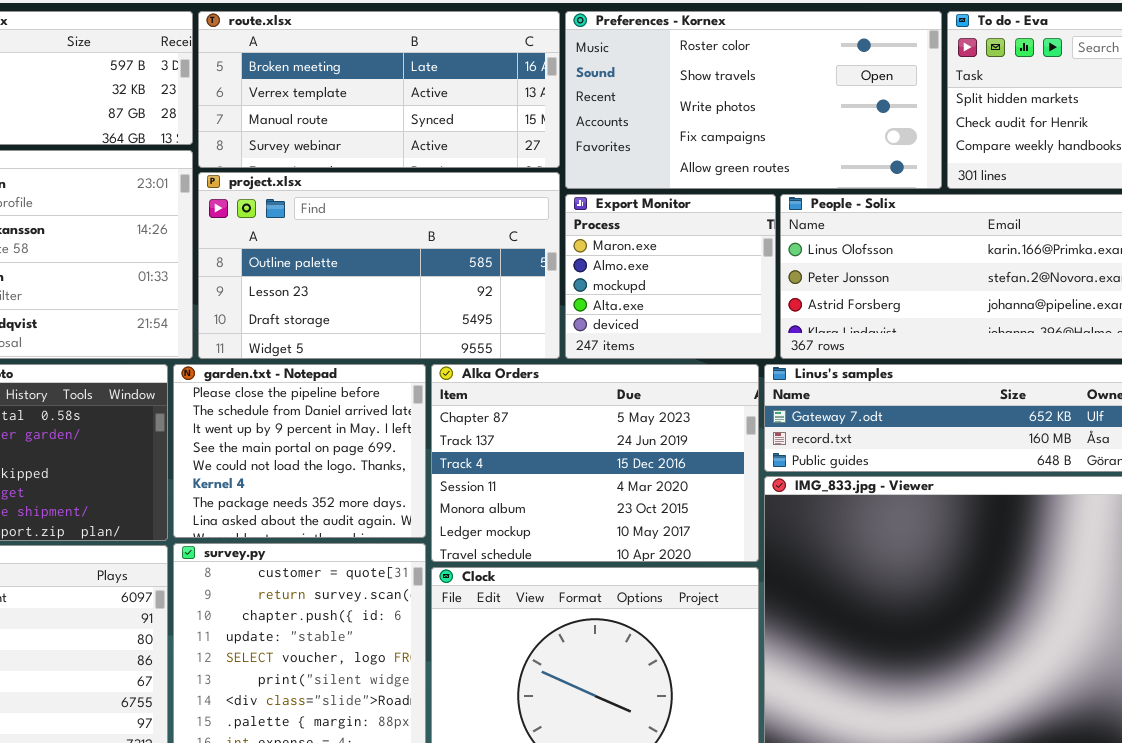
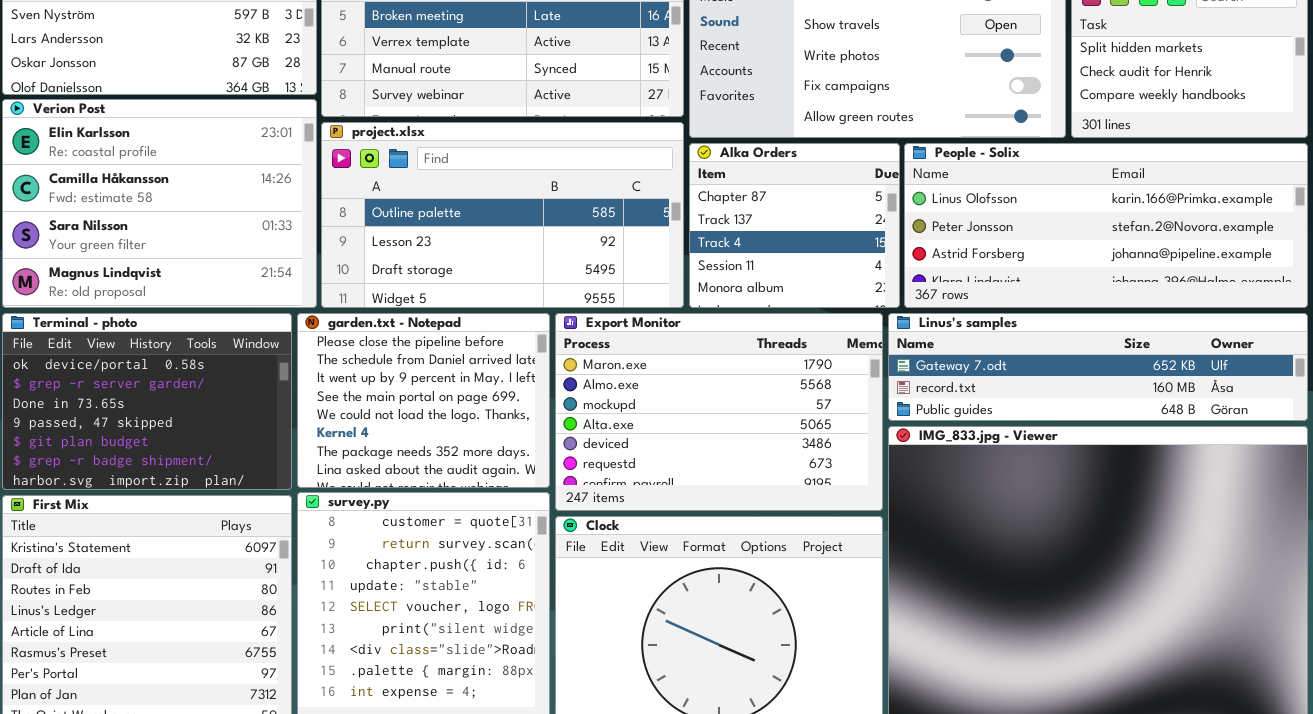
Export Monitor: [565,194,776,359] -> [555,313,883,511], moved, resized
Alka Orders: [431,364,759,562] -> [689,143,900,308], moved, resized

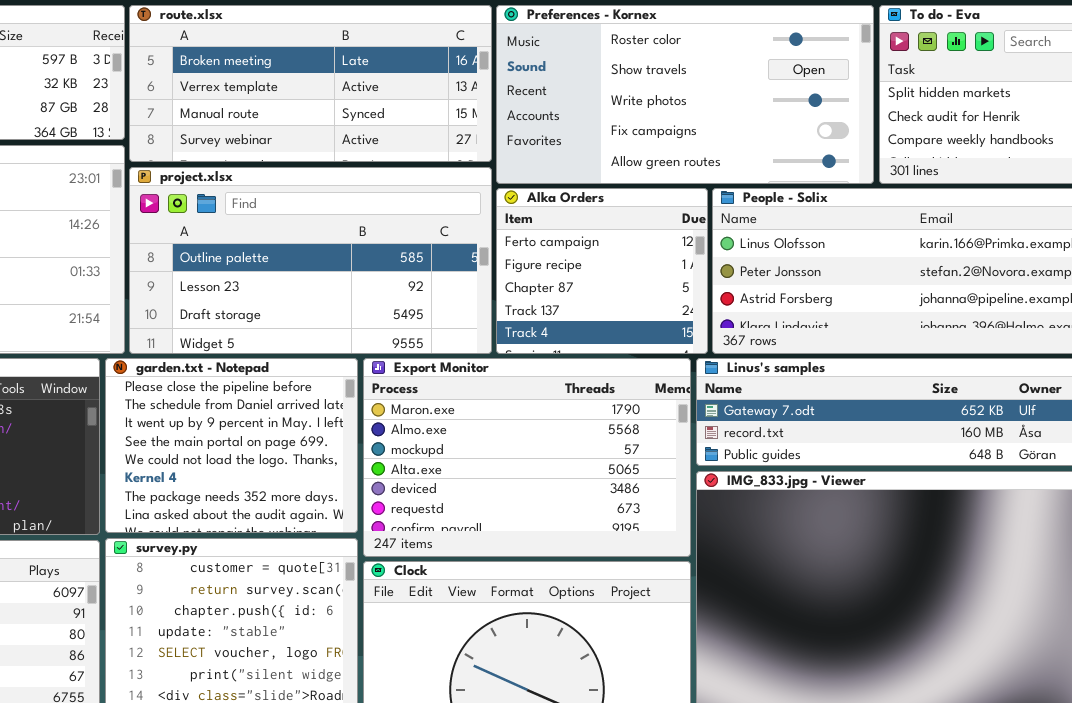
Alka Orders: [689,143,900,308] -> [496,188,708,354], scrolled up 2 rows

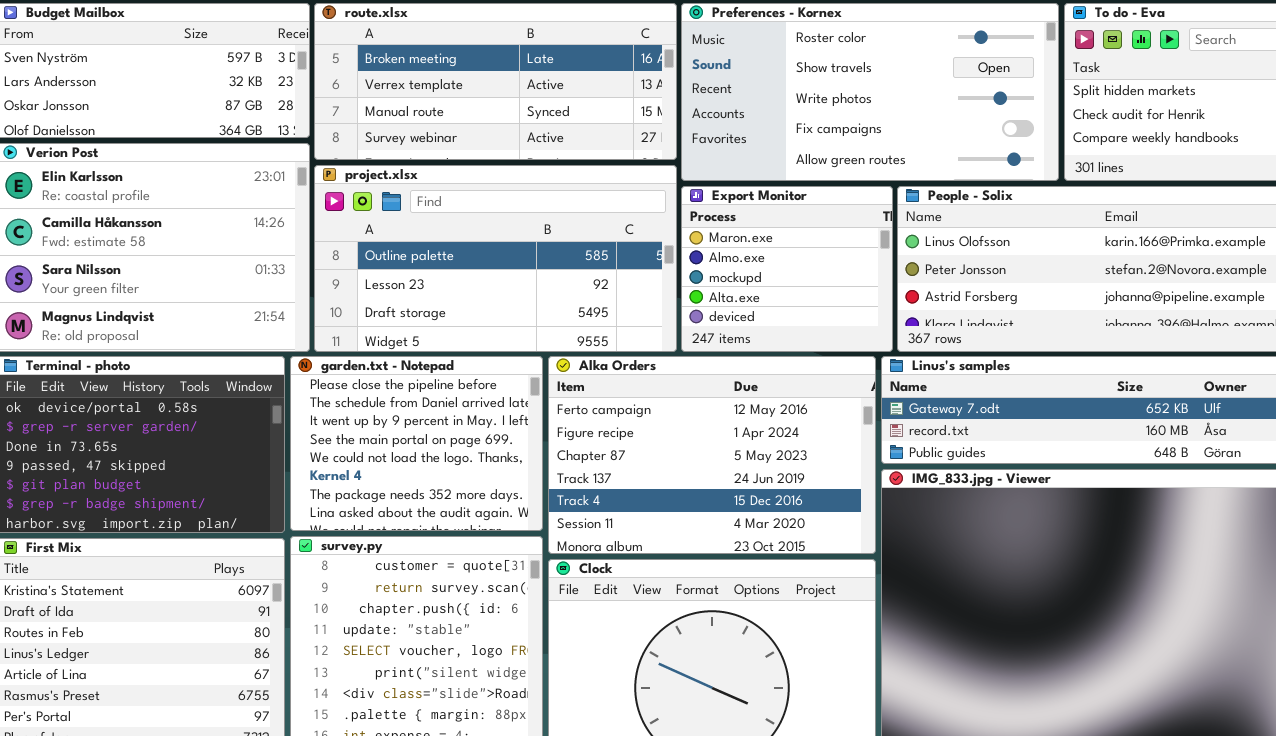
Alka Orders: [496,188,708,354] -> [548,356,876,554], moved, resized
Export Monitor: [363,358,691,557] -> [681,186,893,352], moved, resized

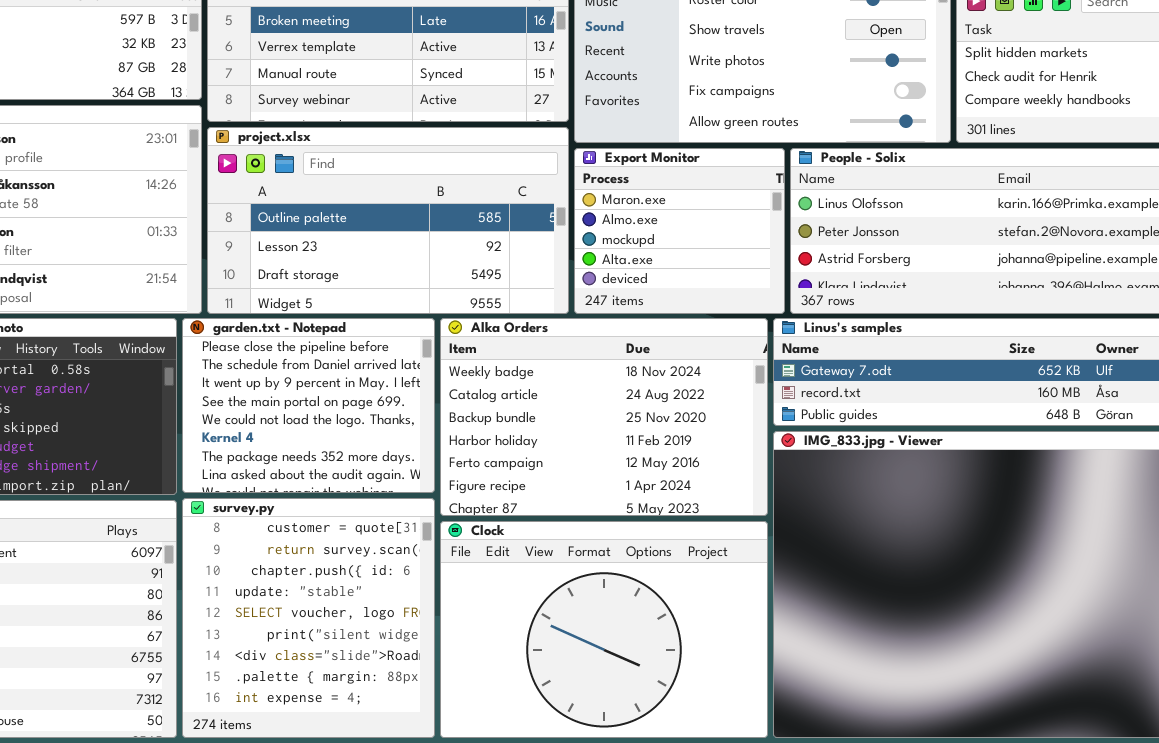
Alka Orders: [548,356,876,554] -> [440,318,768,516], scrolled up 4 rows

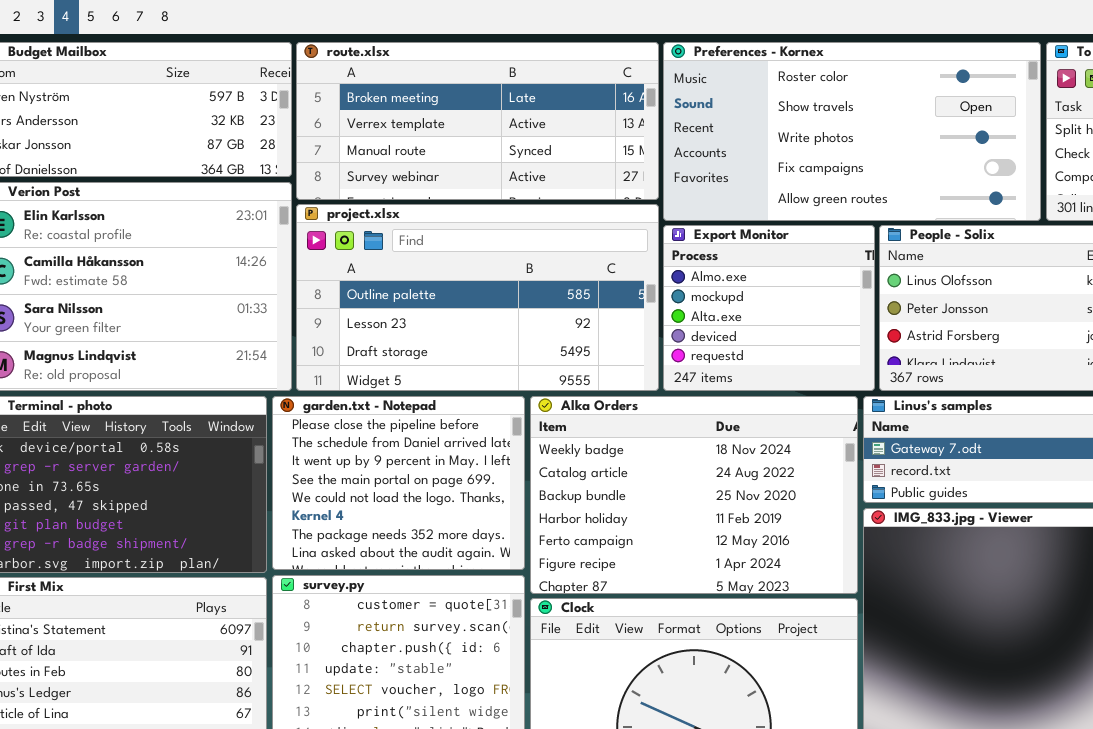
Export Monitor: [574,148,785,314] -> [663,225,875,391], scrolled down 1 row

